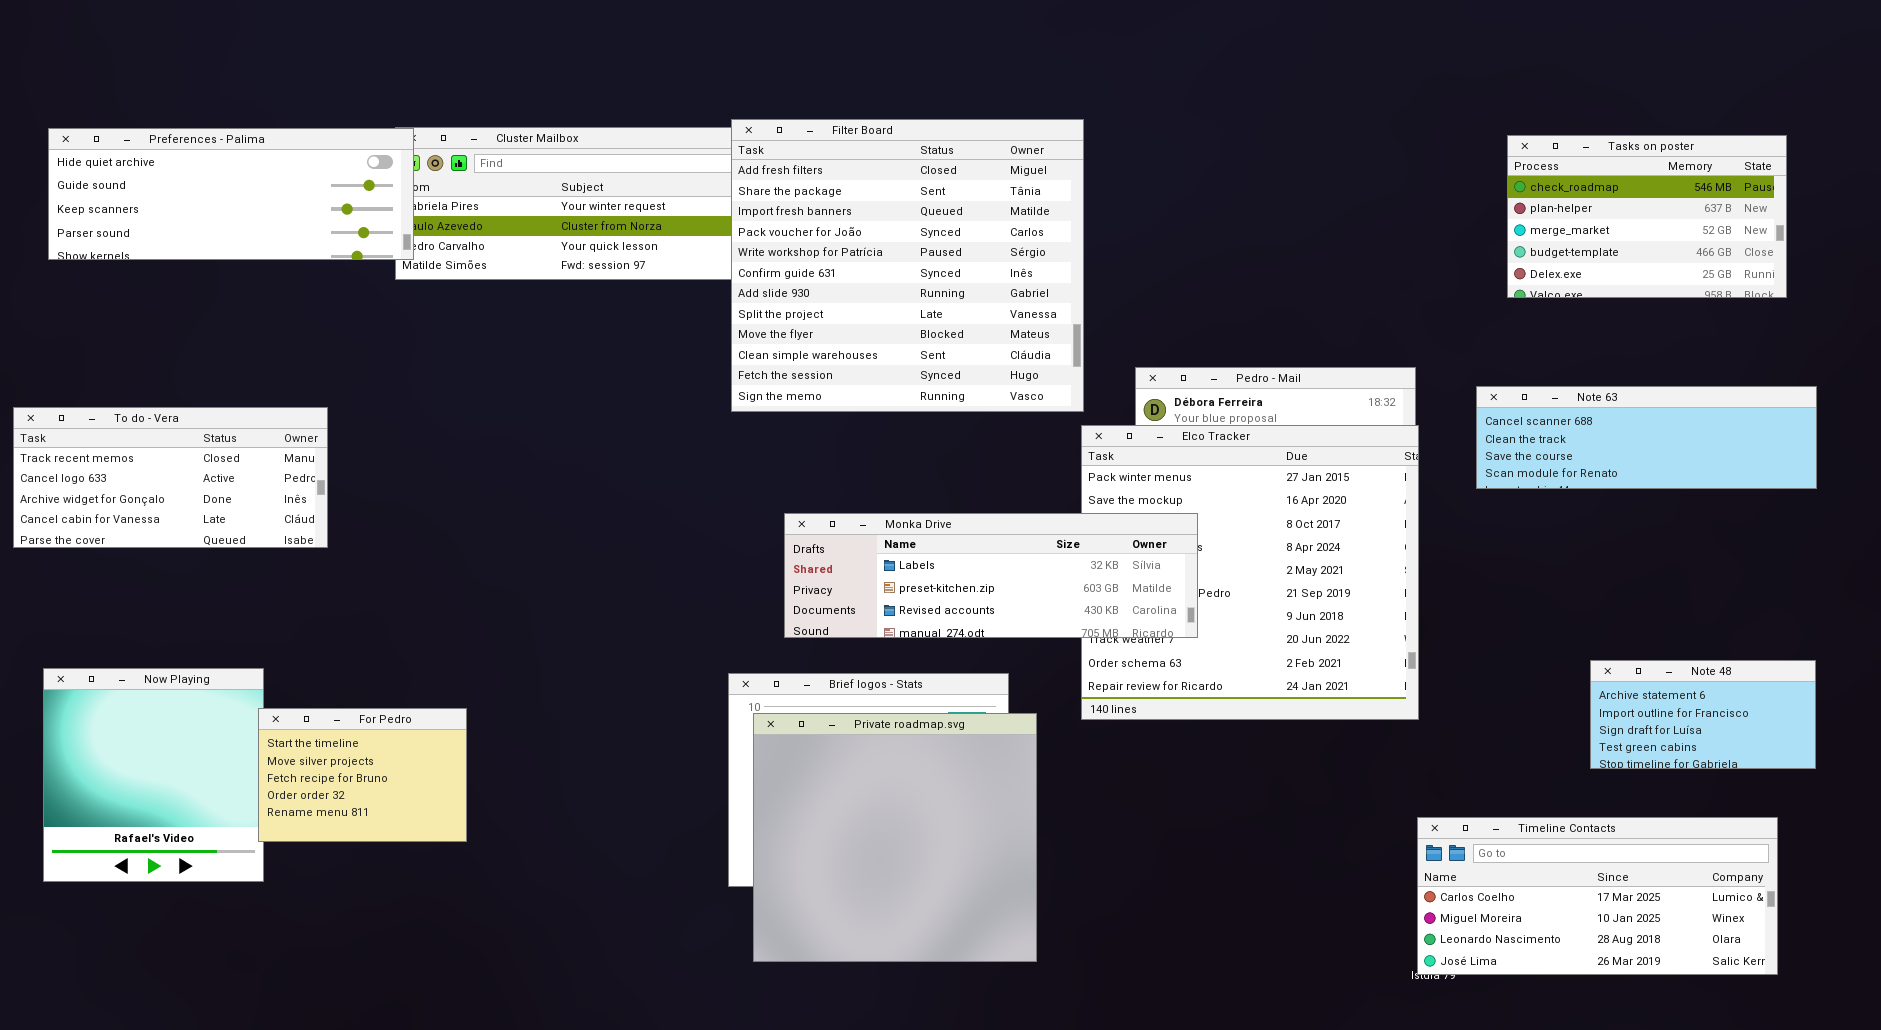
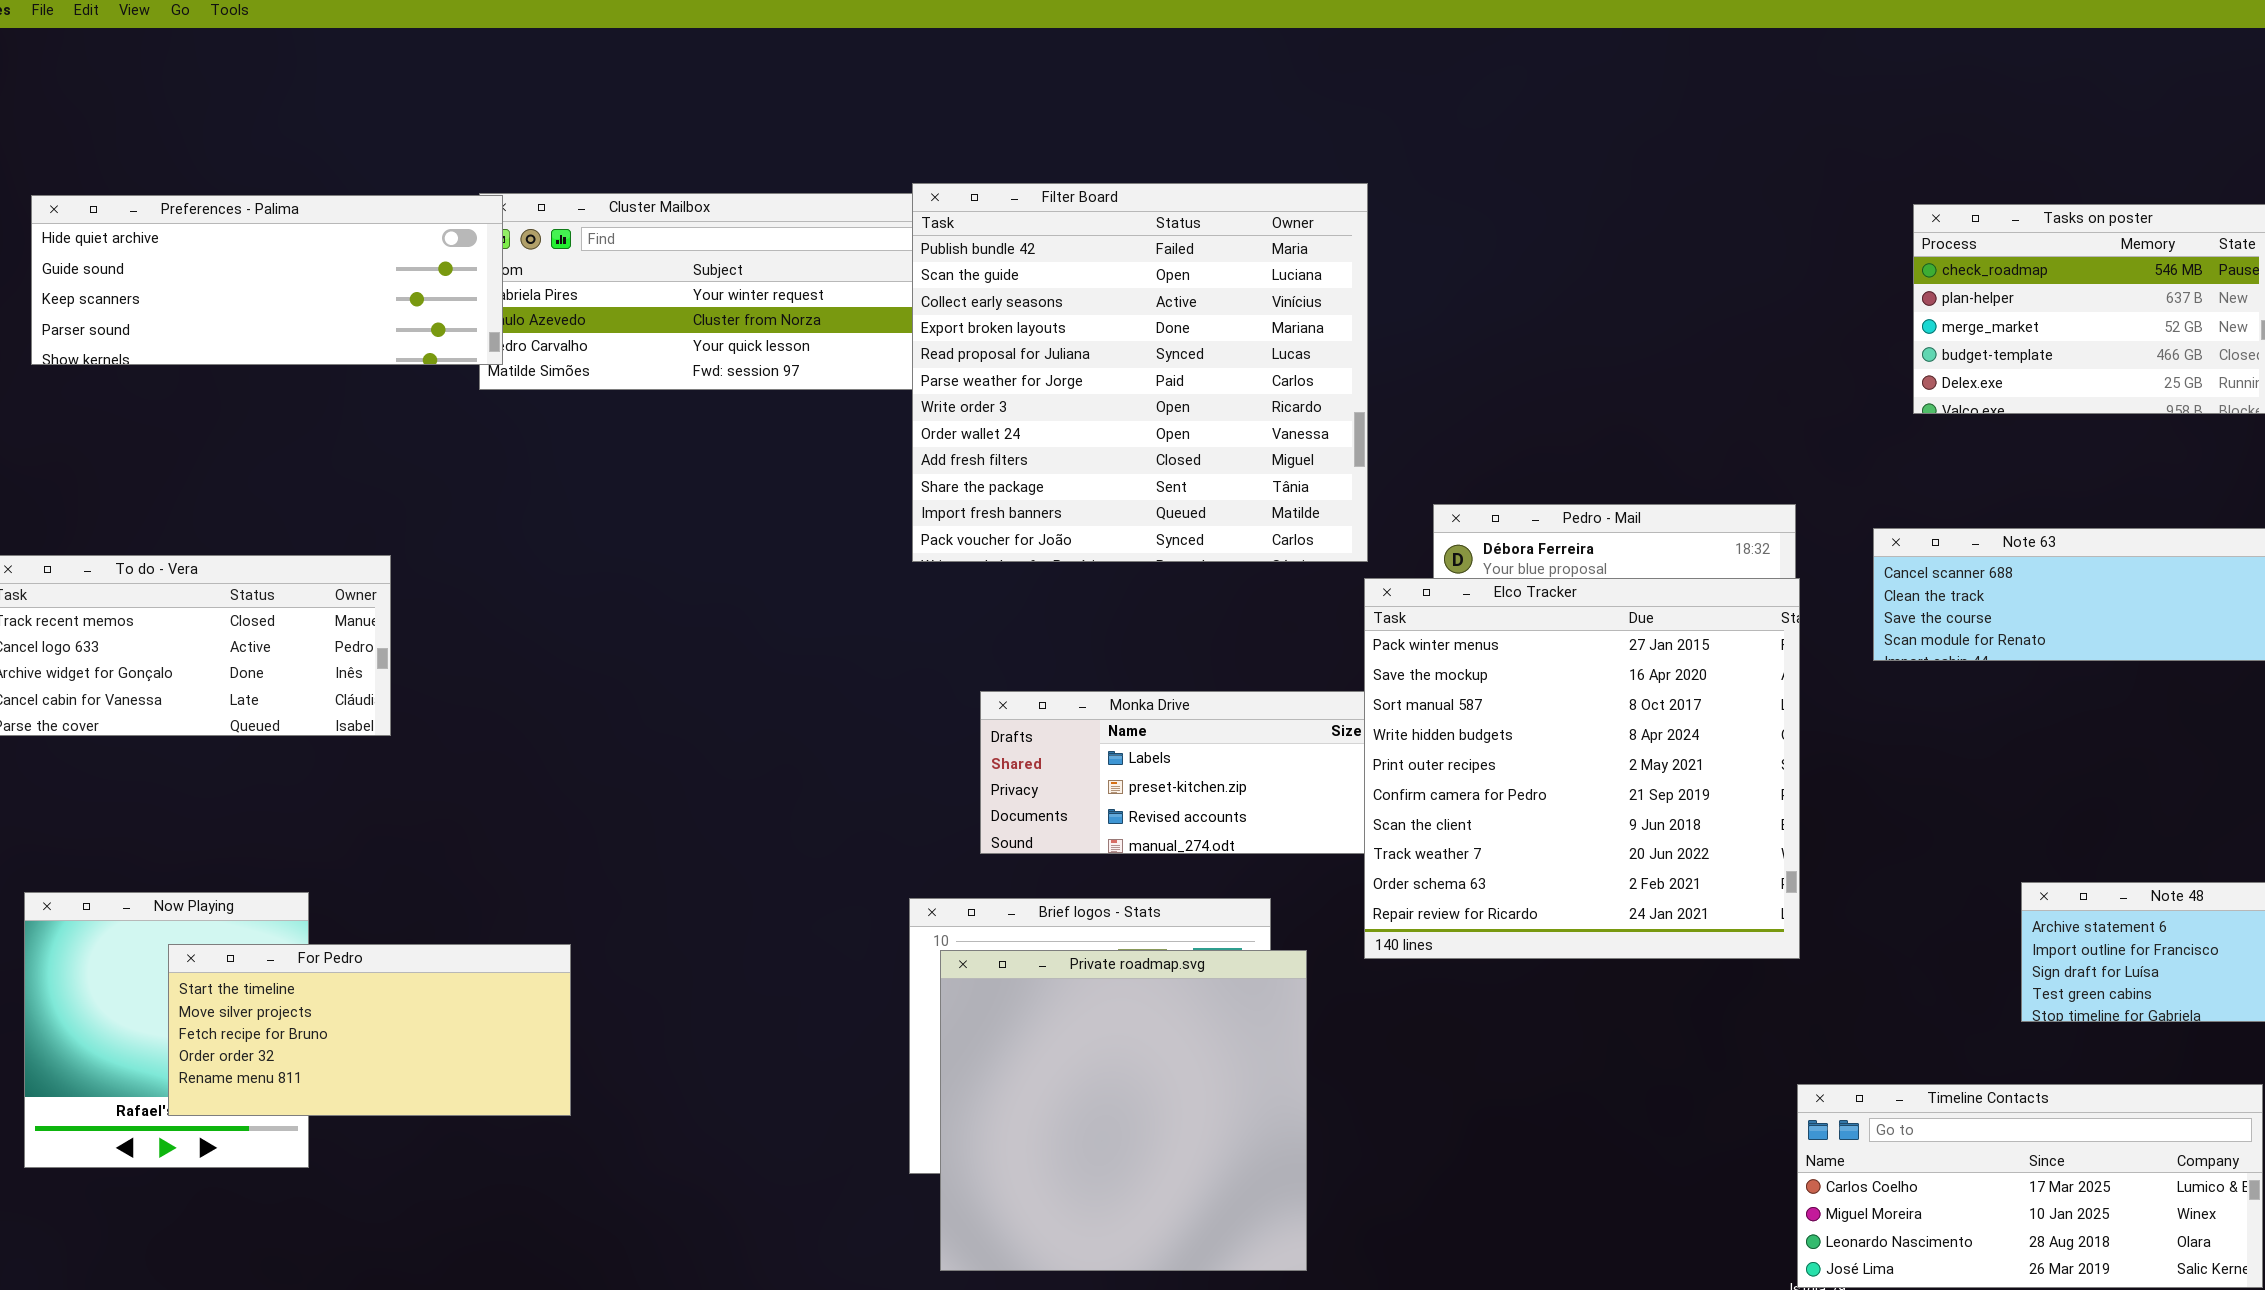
Filter Board: [731,119,1084,412] -> [912,183,1368,562], scrolled up 8 rows
Elco Tracker: [1081,425,1419,720] -> [1364,578,1800,959], raised
For Pedro: [258,708,467,842] -> [168,944,571,1116], resized

